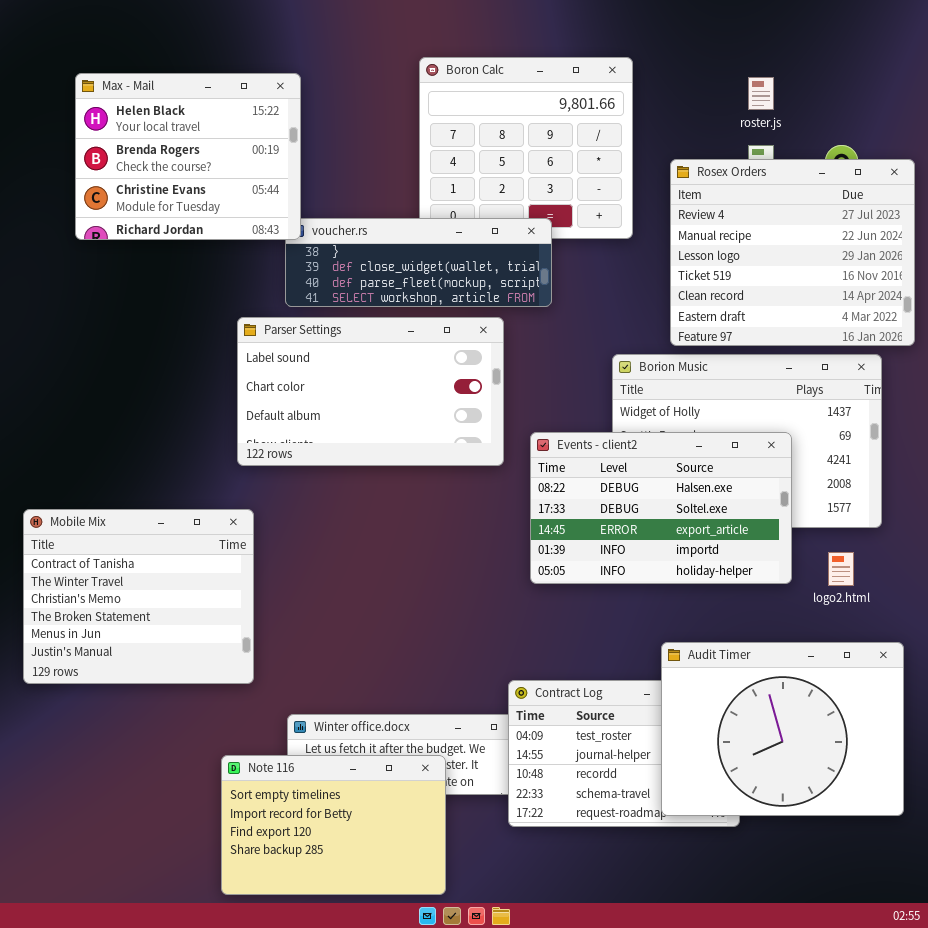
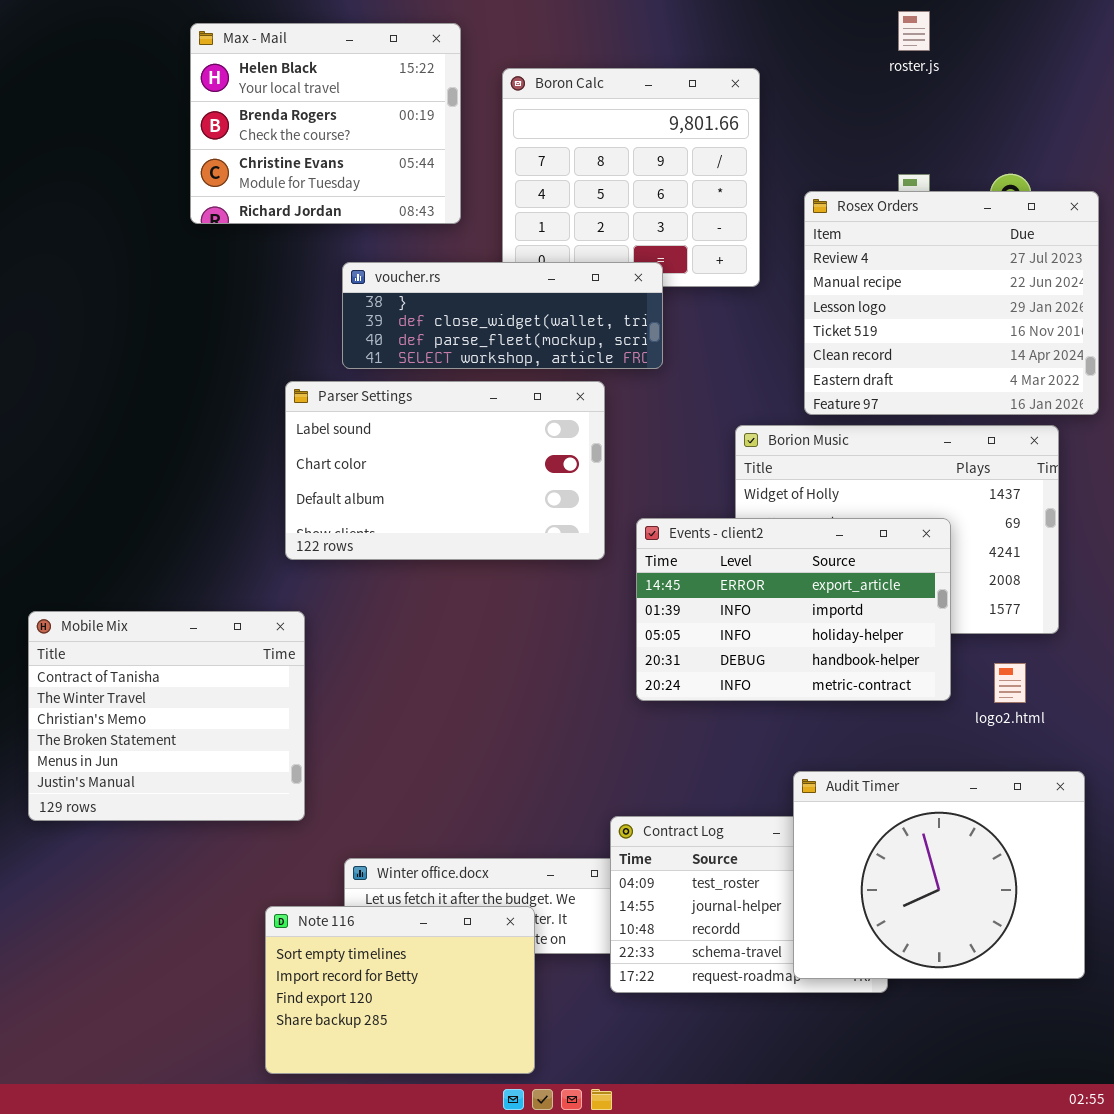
Max - Mail: [75,73,301,240] -> [190,23,461,224], moved
roster.js: [748,77,774,110] -> [898,11,930,51], moved
Events - client2: [530,432,792,584] -> [636,518,951,701], scrolled down 2 rows

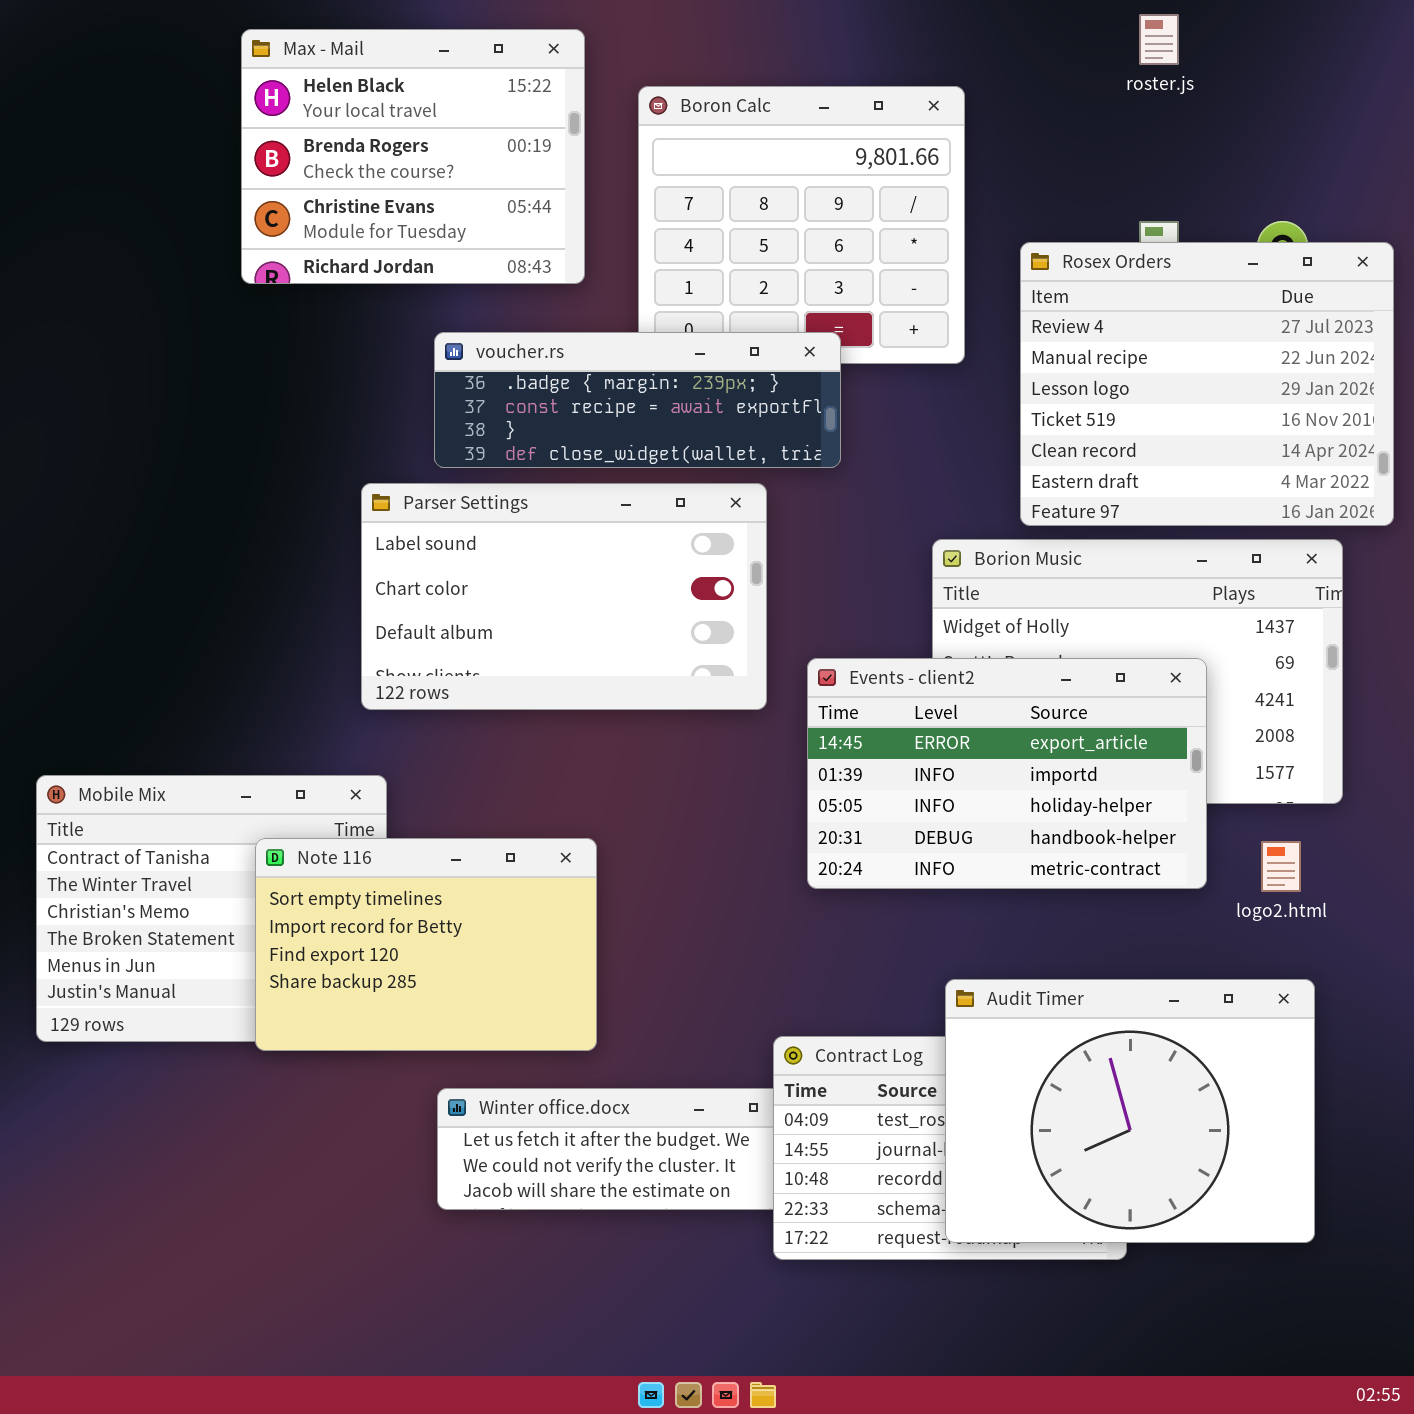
voucher.rs: [342,262,663,369] -> [434,332,841,468], scrolled up 2 rows
Audit Timer: [793,771,1085,979] -> [945,979,1315,1243], moved
Note 116: [265,906,535,1074] -> [255,838,597,1051], moved

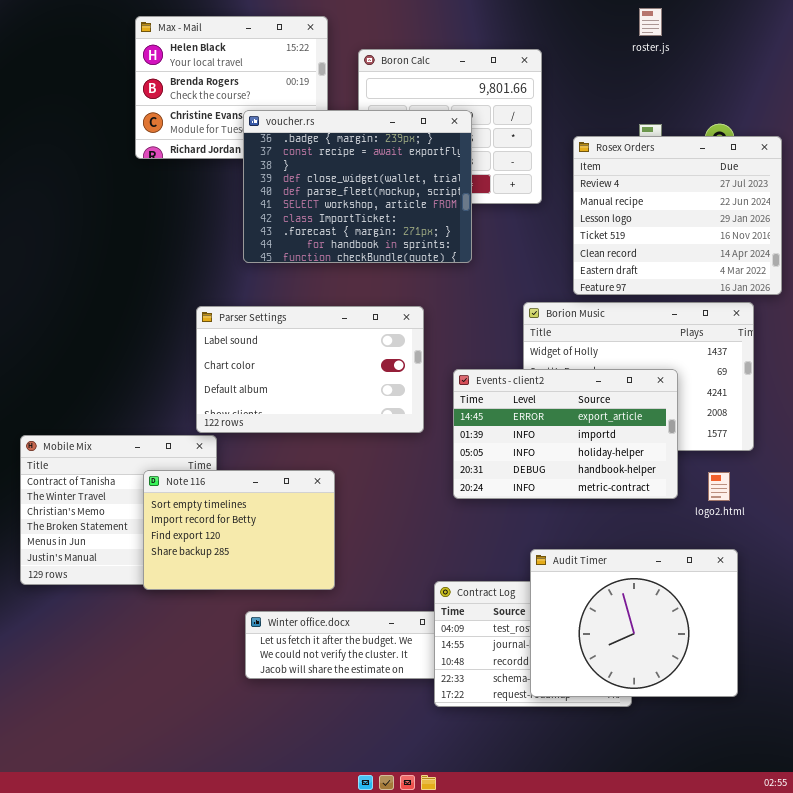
voucher.rs: [434,332,841,468] -> [243,110,472,263], resized
Parser Settings: [361,483,767,710] -> [196,306,424,433], moved

